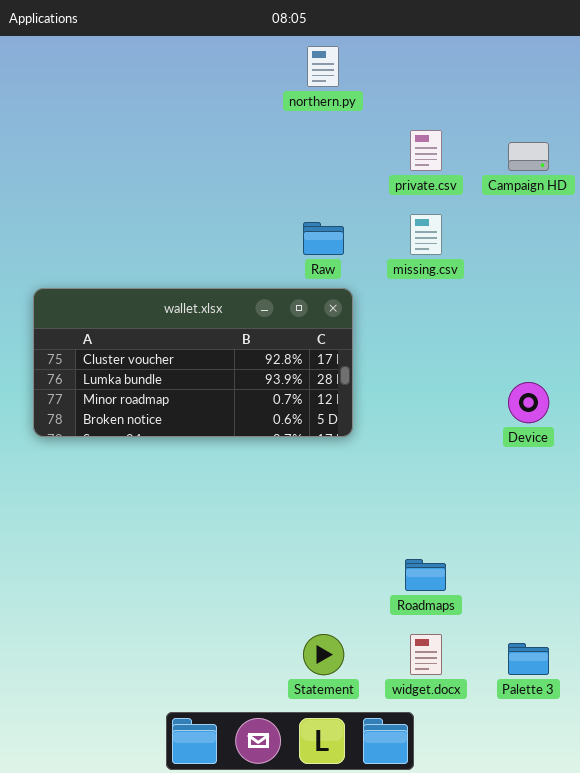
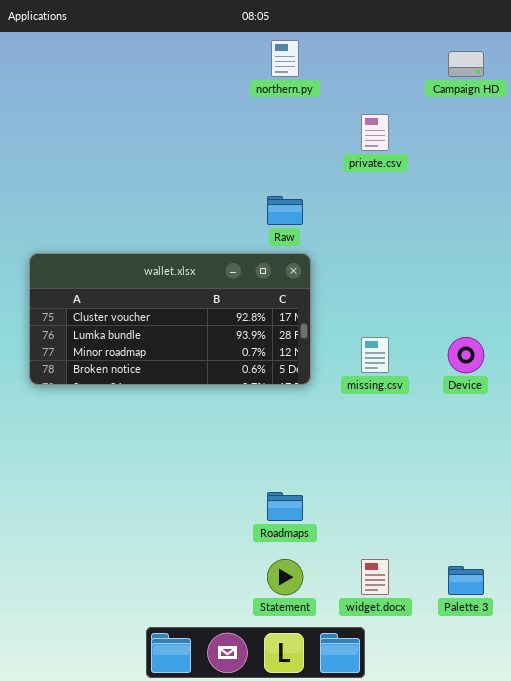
Campaign HD: [508,142,549,171] -> [448,51,484,77], moved
missing.csv: [410,214,442,255] -> [361,337,389,373], moved
Roadmaps: [405,559,446,591] -> [267,492,303,521], moved

